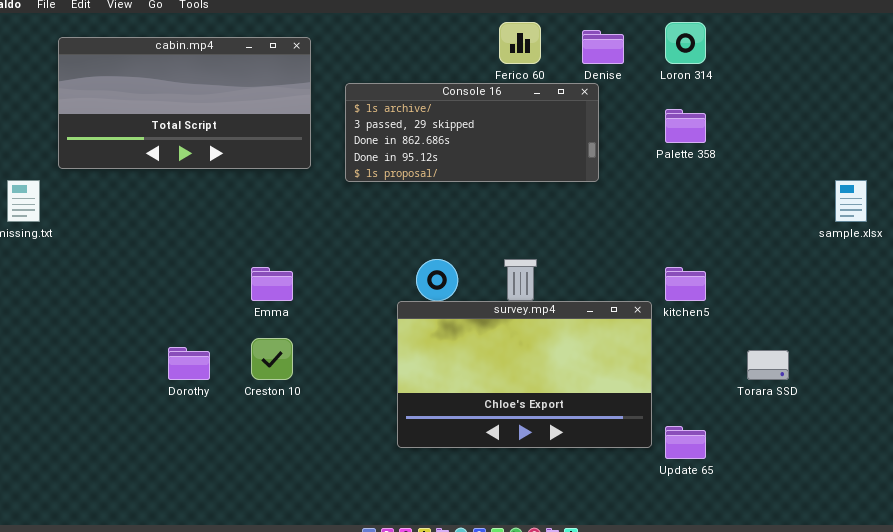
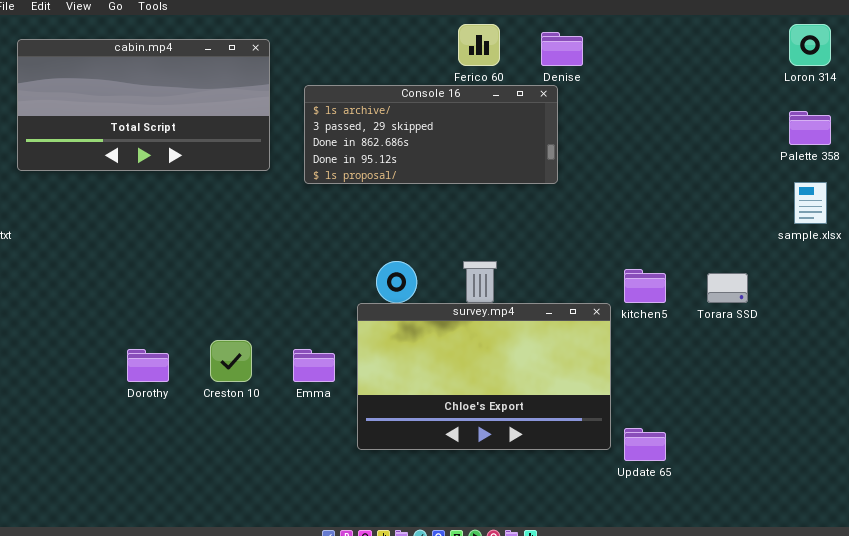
Loron 314: [665,22,706,64] -> [789,24,831,66], moved
Palette 358: [665,109,706,143] -> [789,111,831,145], moved
Emma: [251,267,293,301] -> [293,349,335,382], moved
Torara SSD: [747,350,789,380] -> [707,273,748,303], moved

